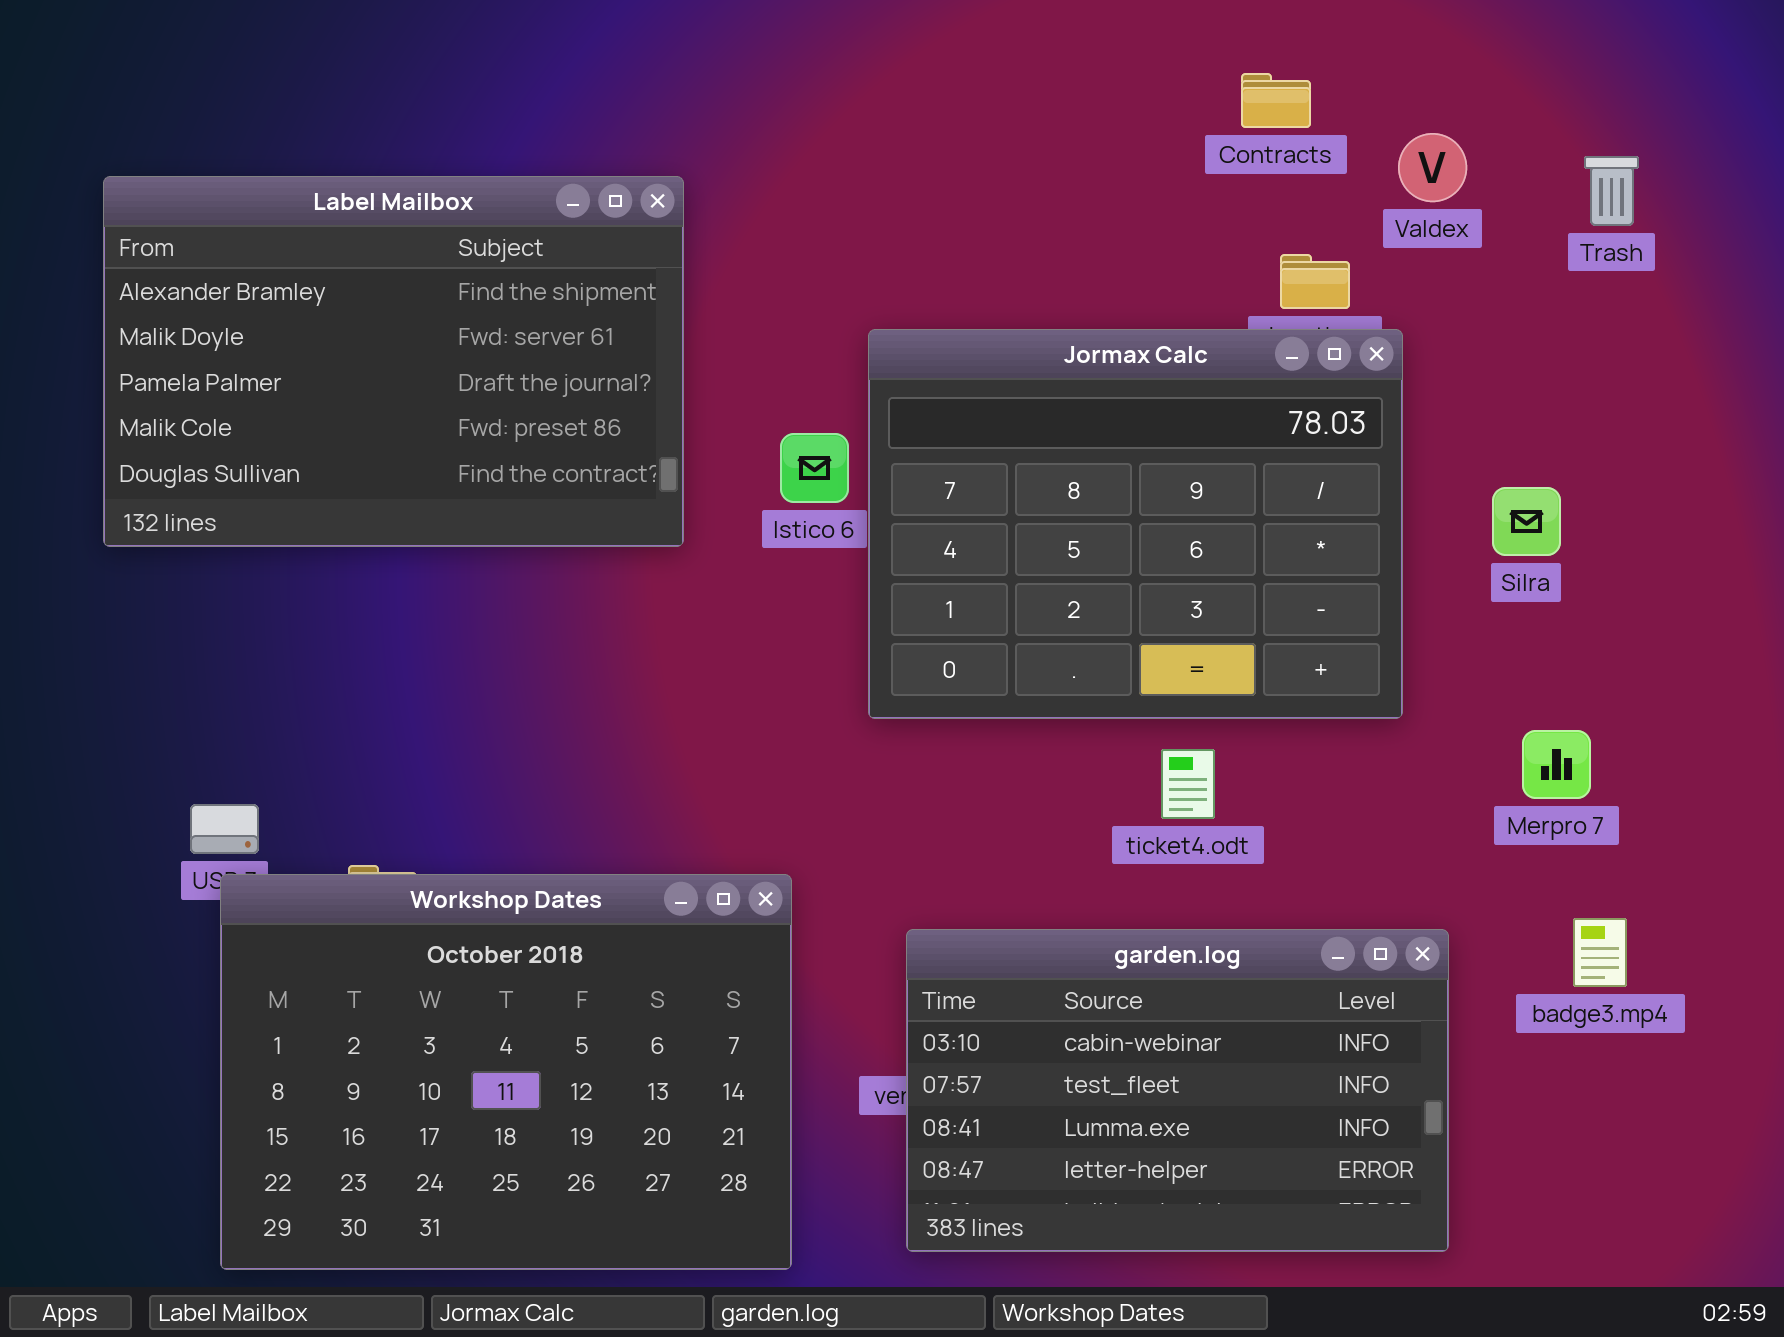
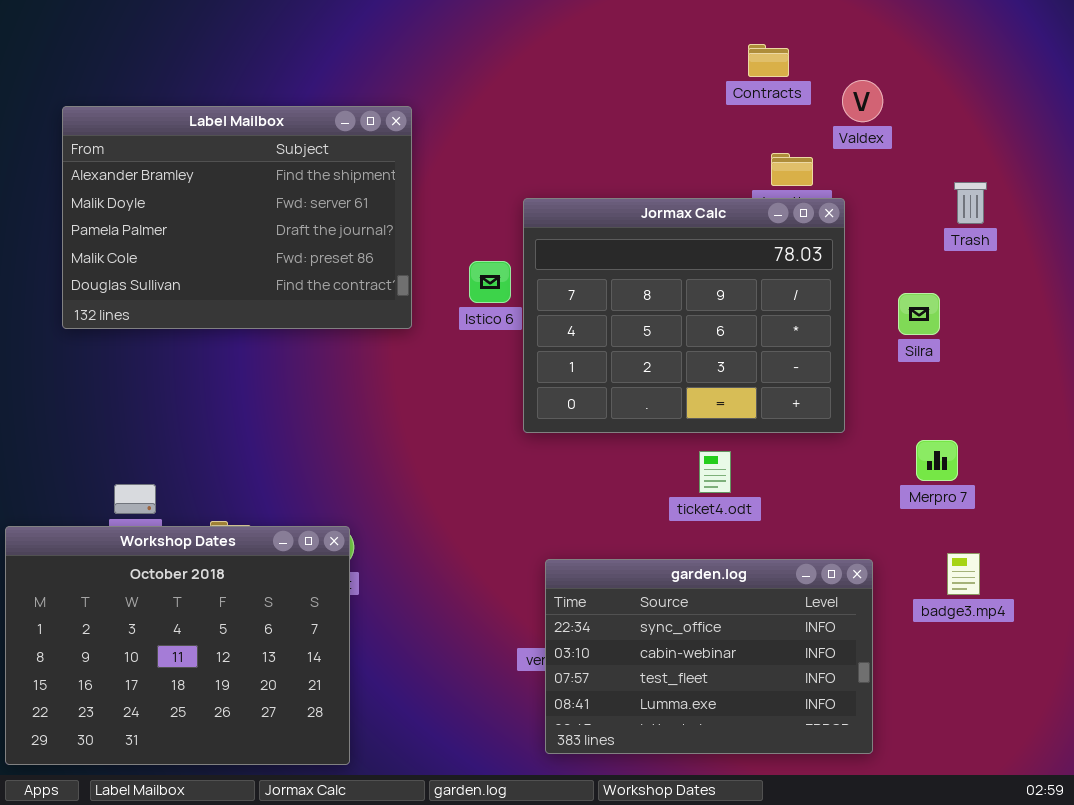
Trash: [1584,156,1639,226] -> [954,182,987,224], moved
Workshop Dates: [220,874,792,1270] -> [5,526,350,765], moved
garden.log: [906,929,1449,1252] -> [545,559,873,754], scrolled up 1 row

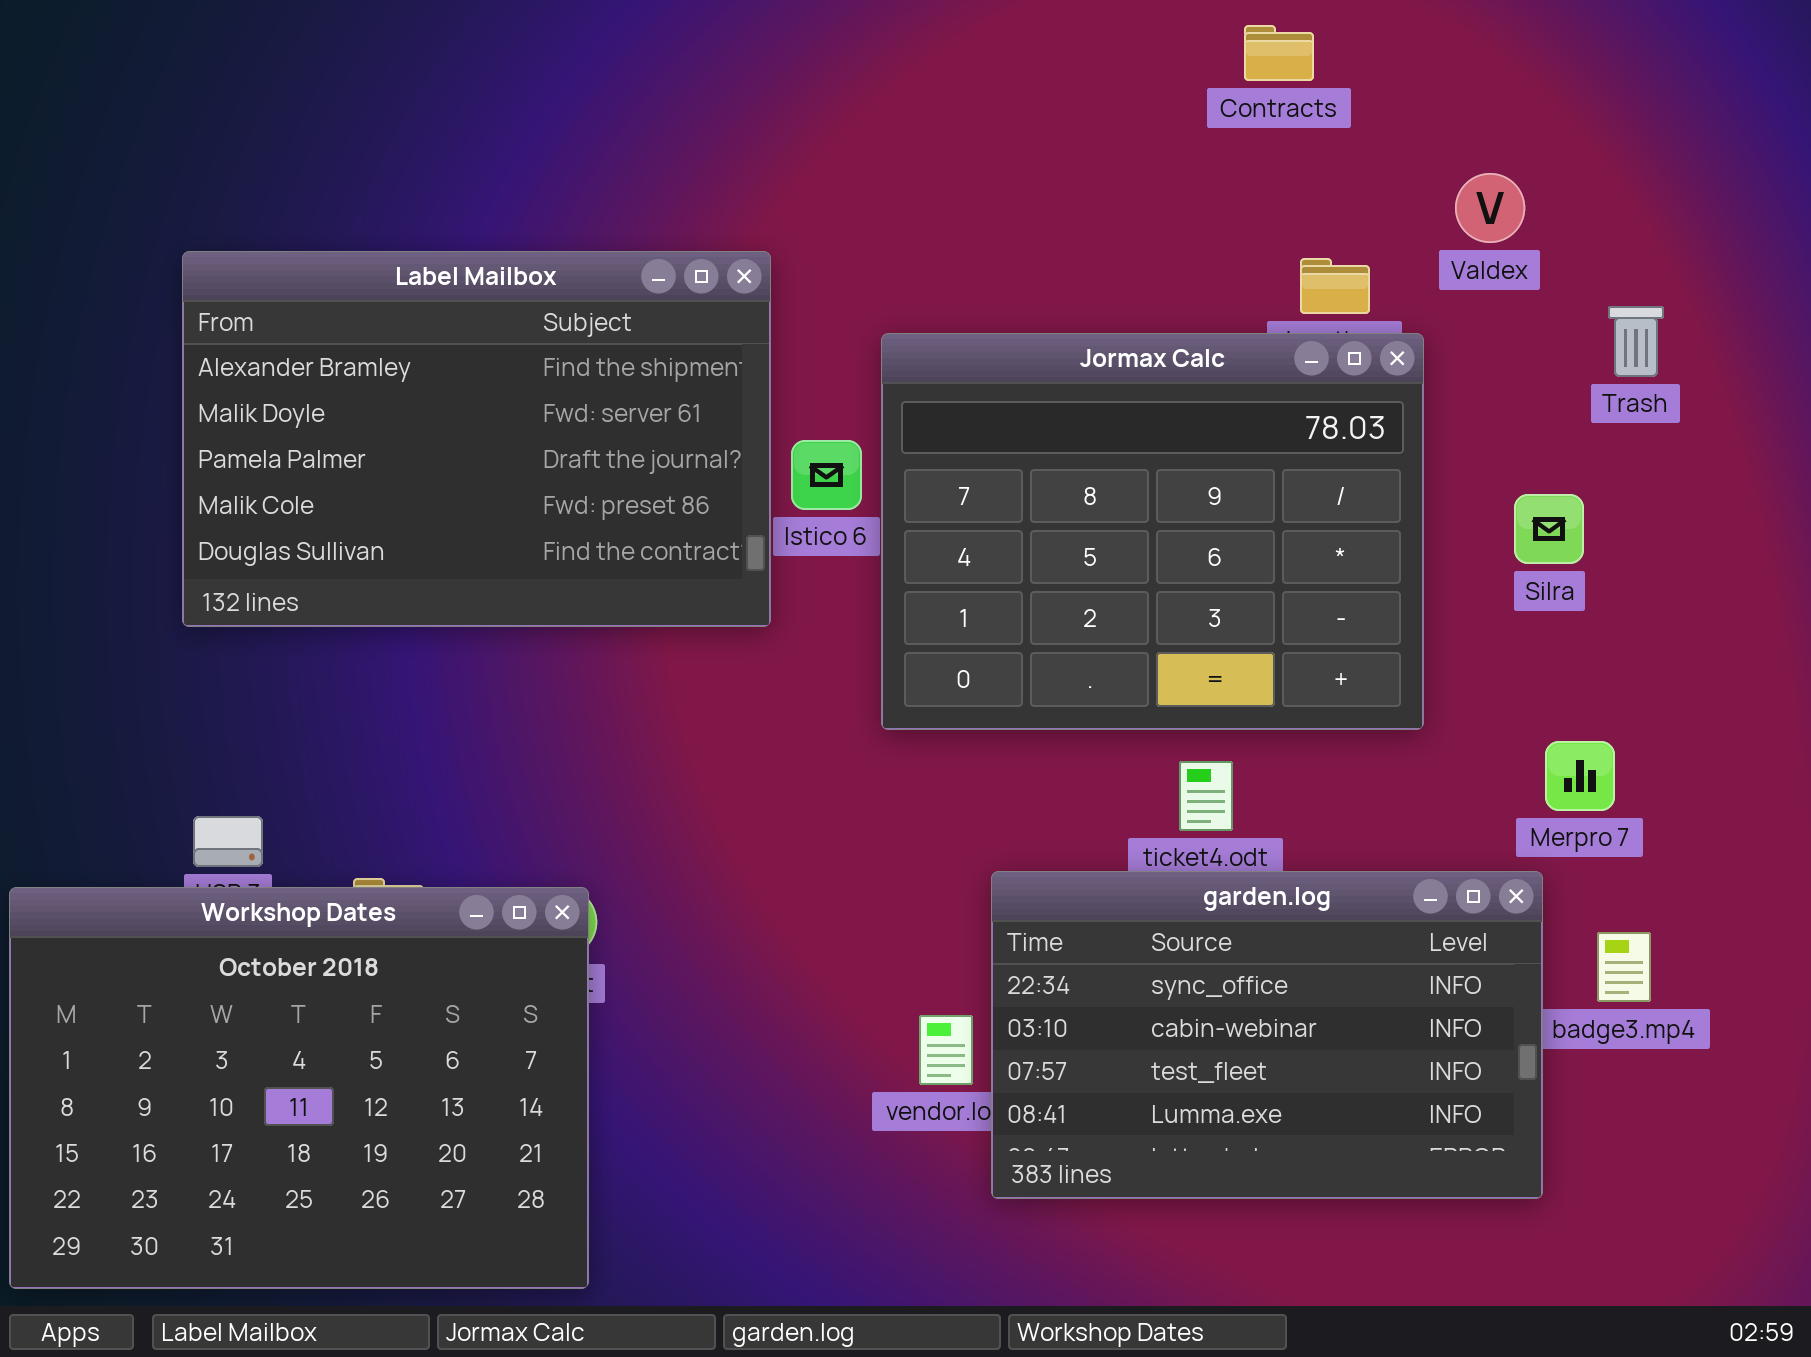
Contracts: [748,44,789,77] -> [1244,25,1314,81], moved
Valdex: [842,80,883,122] -> [1455,173,1525,243], moved
Label Mailbox: [62,106,412,329] -> [182,251,771,627], moved
garden.log: [545,559,873,754] -> [991,871,1543,1199], moved

